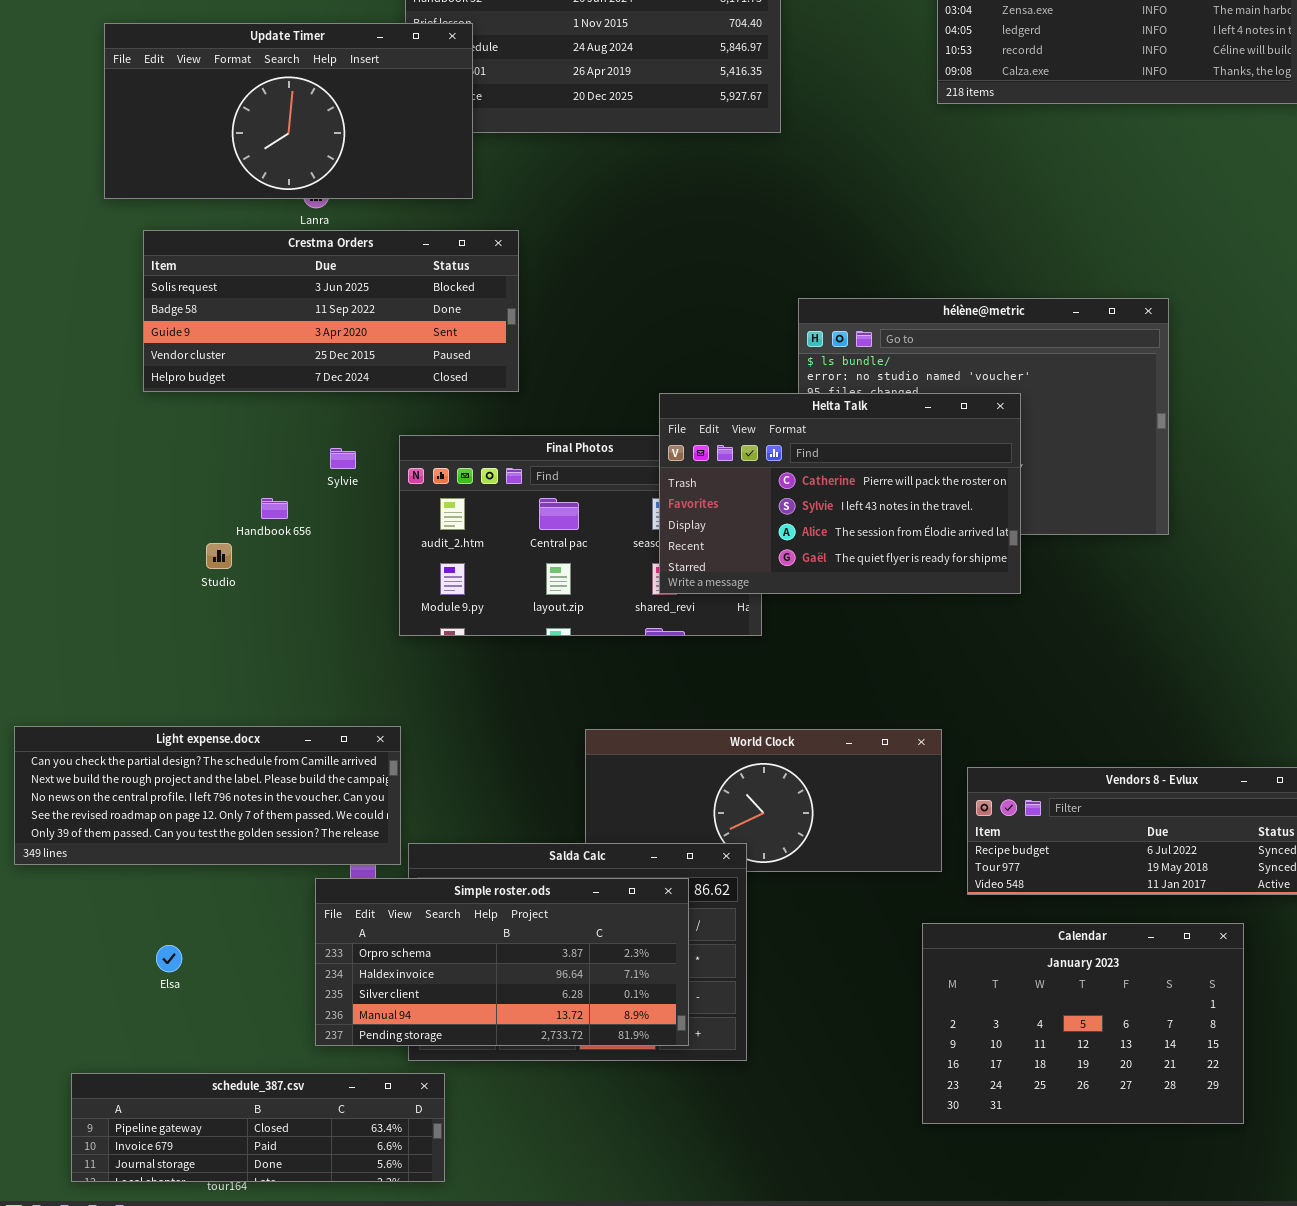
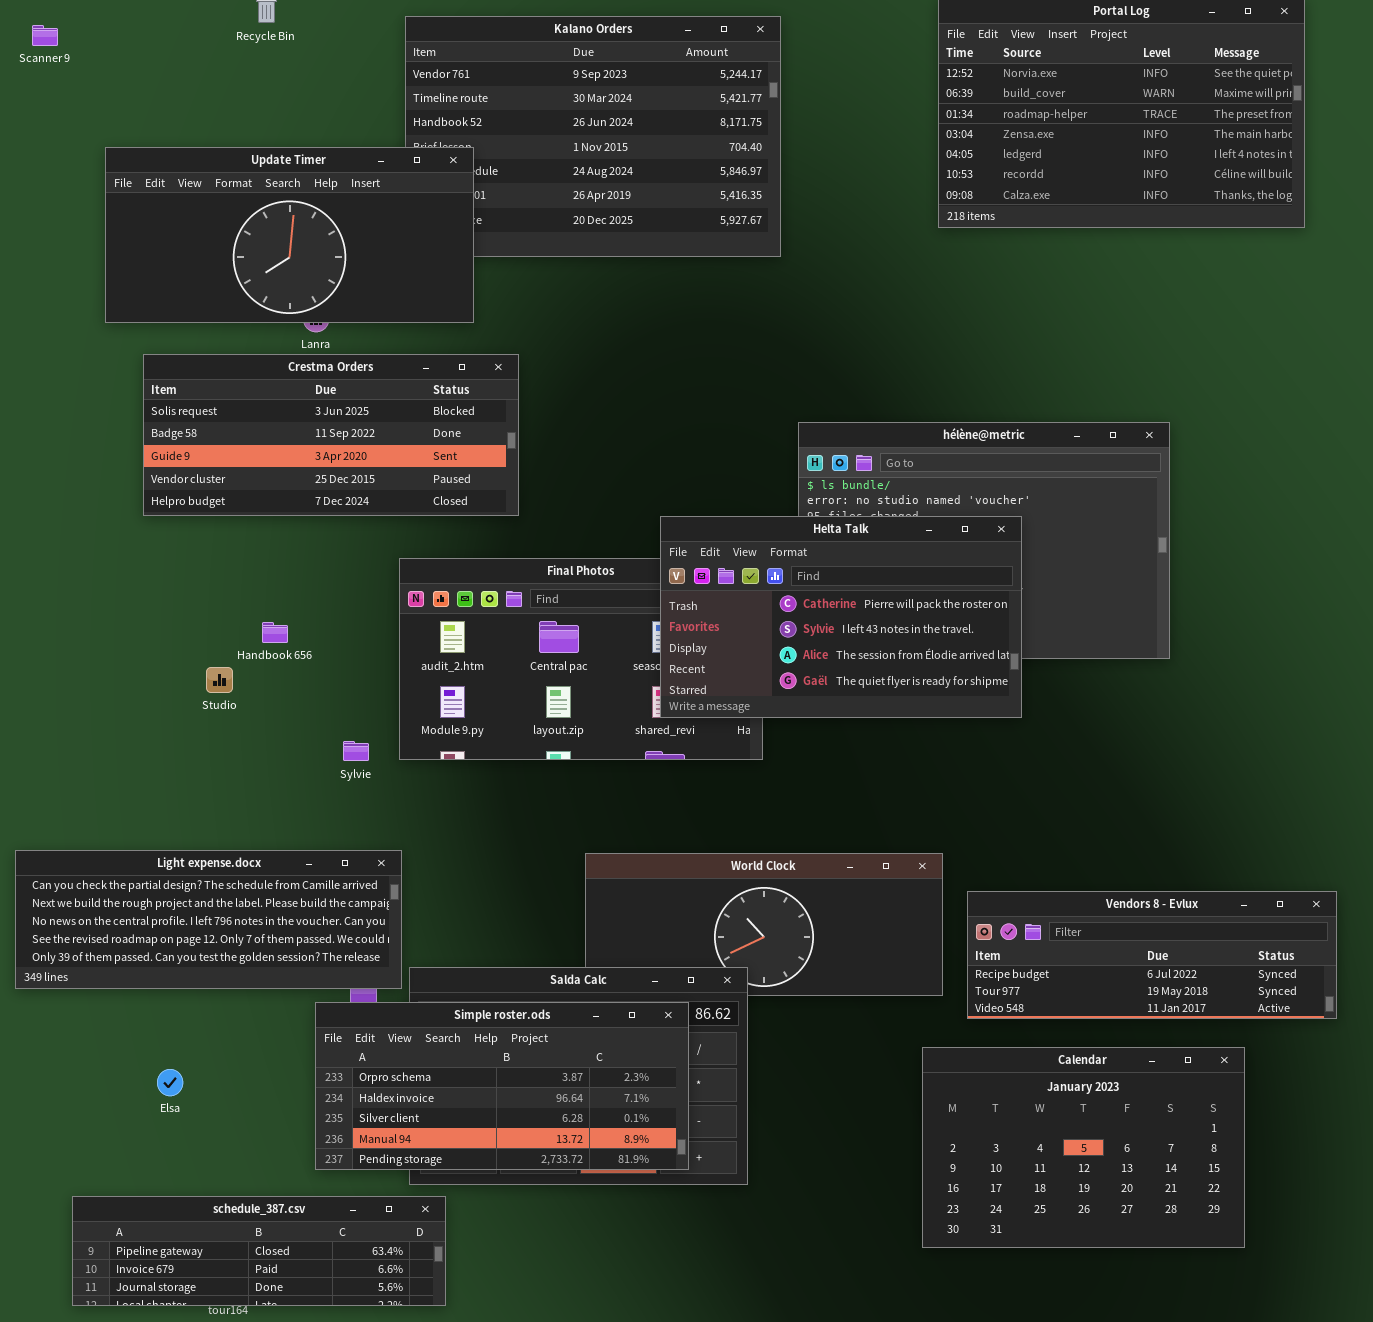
Sylvie: [330,448,356,469] -> [343,741,369,761], moved

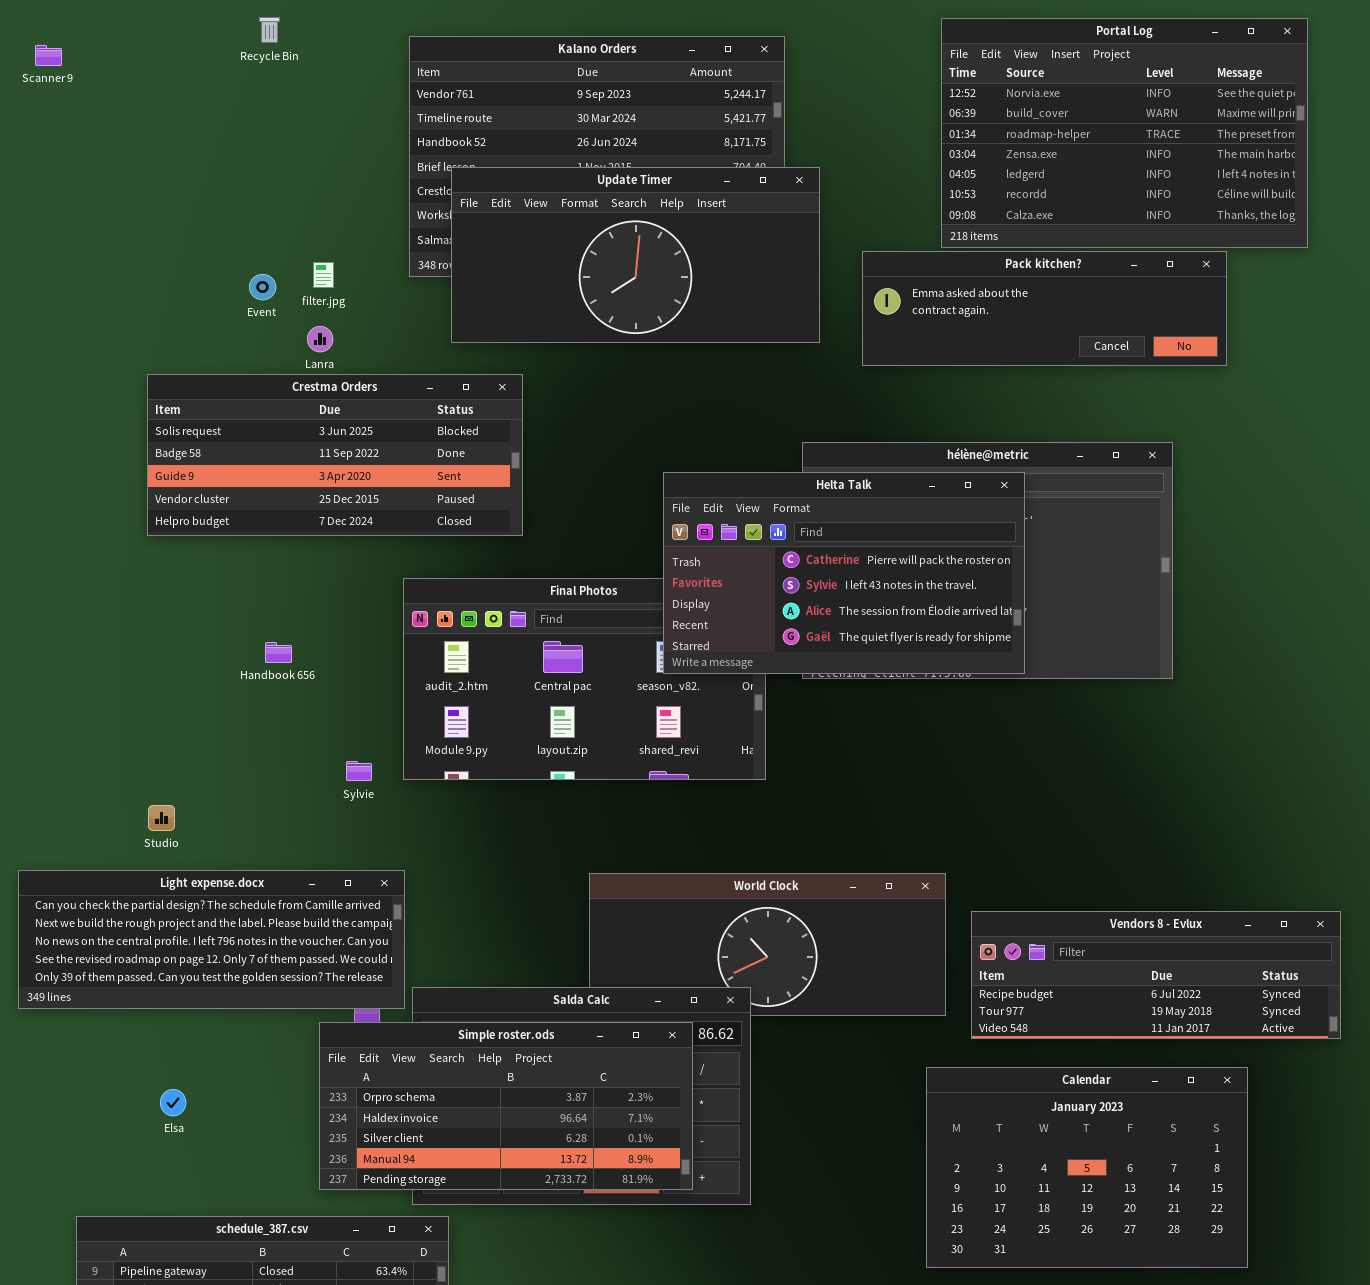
Update Timer: [105,147,474,323] -> [451,167,820,343], moved
Pack kitchen?: none -> [862,251,1227,366], opened
Helta Talk: [660,516,1022,718] -> [663,472,1025,674], moved
Studio: [206,667,233,693] -> [148,805,175,831], moved

